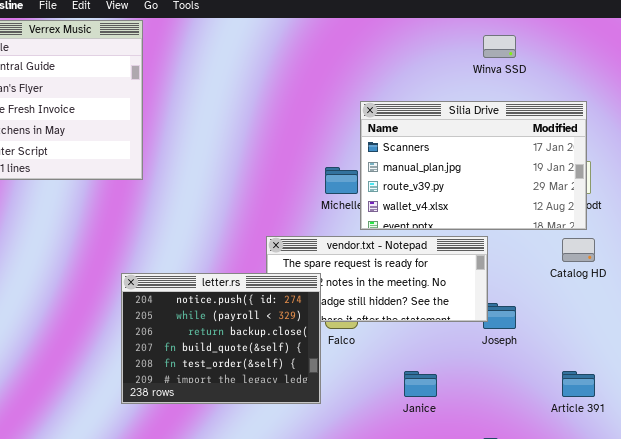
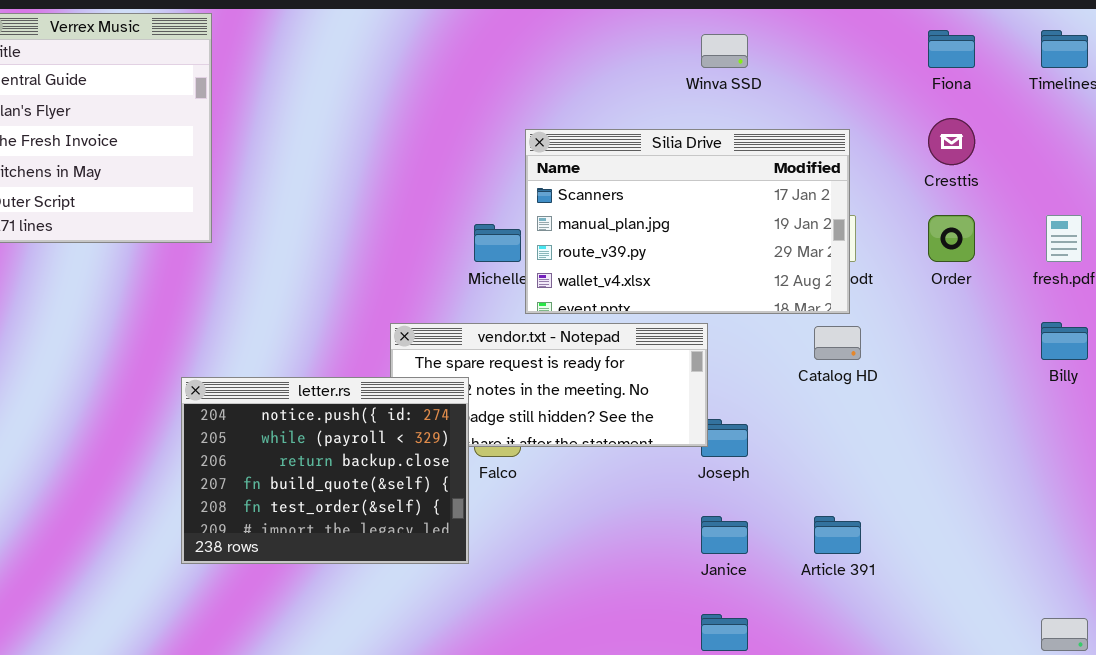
Janice: [404,371,437,397] -> [701,516,748,554], moved

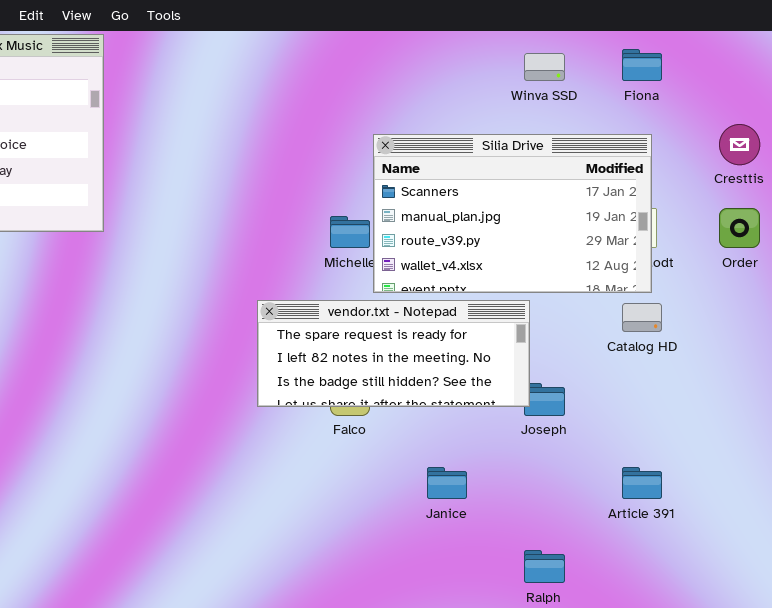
Fiona: [928,30,975,68] -> [622,49,662,81], moved
letter.rs: [181,377,469,564] -> none, closed
Janice: [701,516,748,554] -> [427,467,467,499], moved

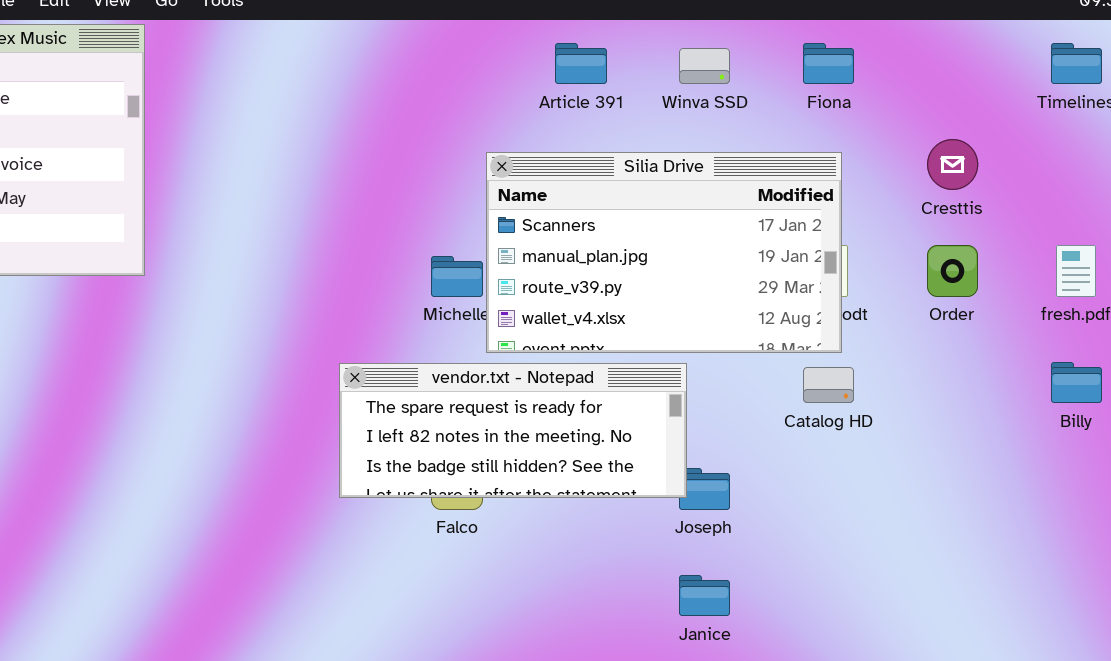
Janice: [427,467,467,499] -> [679,575,730,616], moved
Article 391: [622,467,662,499] -> [555,43,607,84], moved

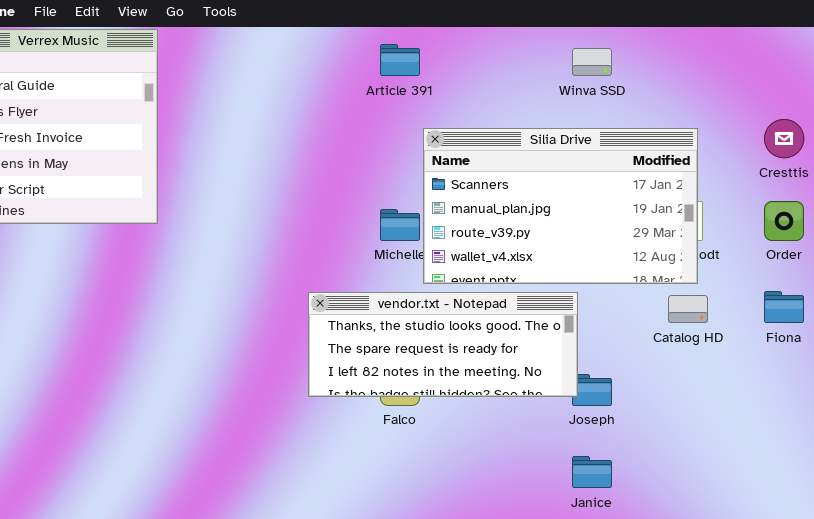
Article 391: [555,43,607,84] -> [380,44,420,76], moved
Fiona: [803,43,854,84] -> [764,291,804,323], moved
vendor.txt - Notepad: [339,363,687,498] -> [308,292,578,397], scrolled up 1 row

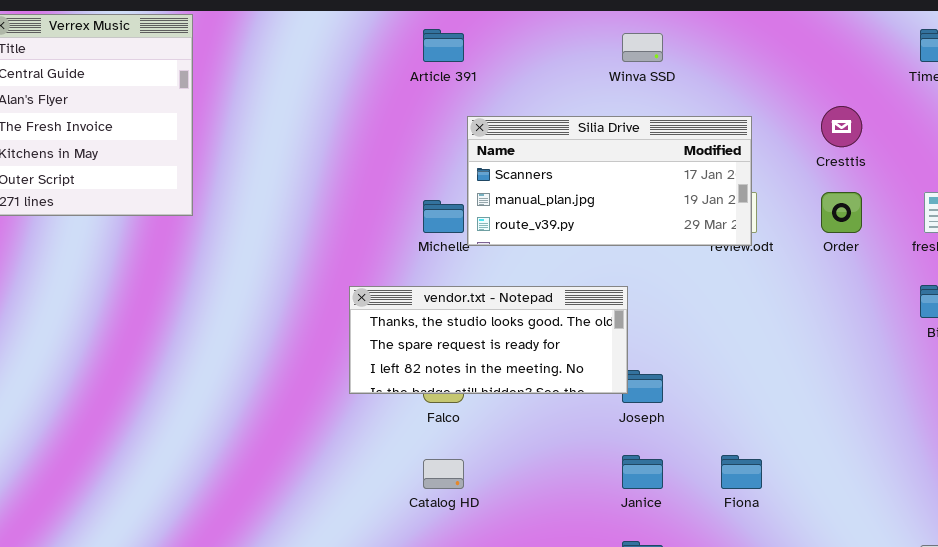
Silia Drive: [423,128,698,284] -> [467,116,752,246], resized
Fiona: [764,291,804,323] -> [721,455,762,489], moved
Catalog HD: [668,295,708,323] -> [423,459,464,489], moved

